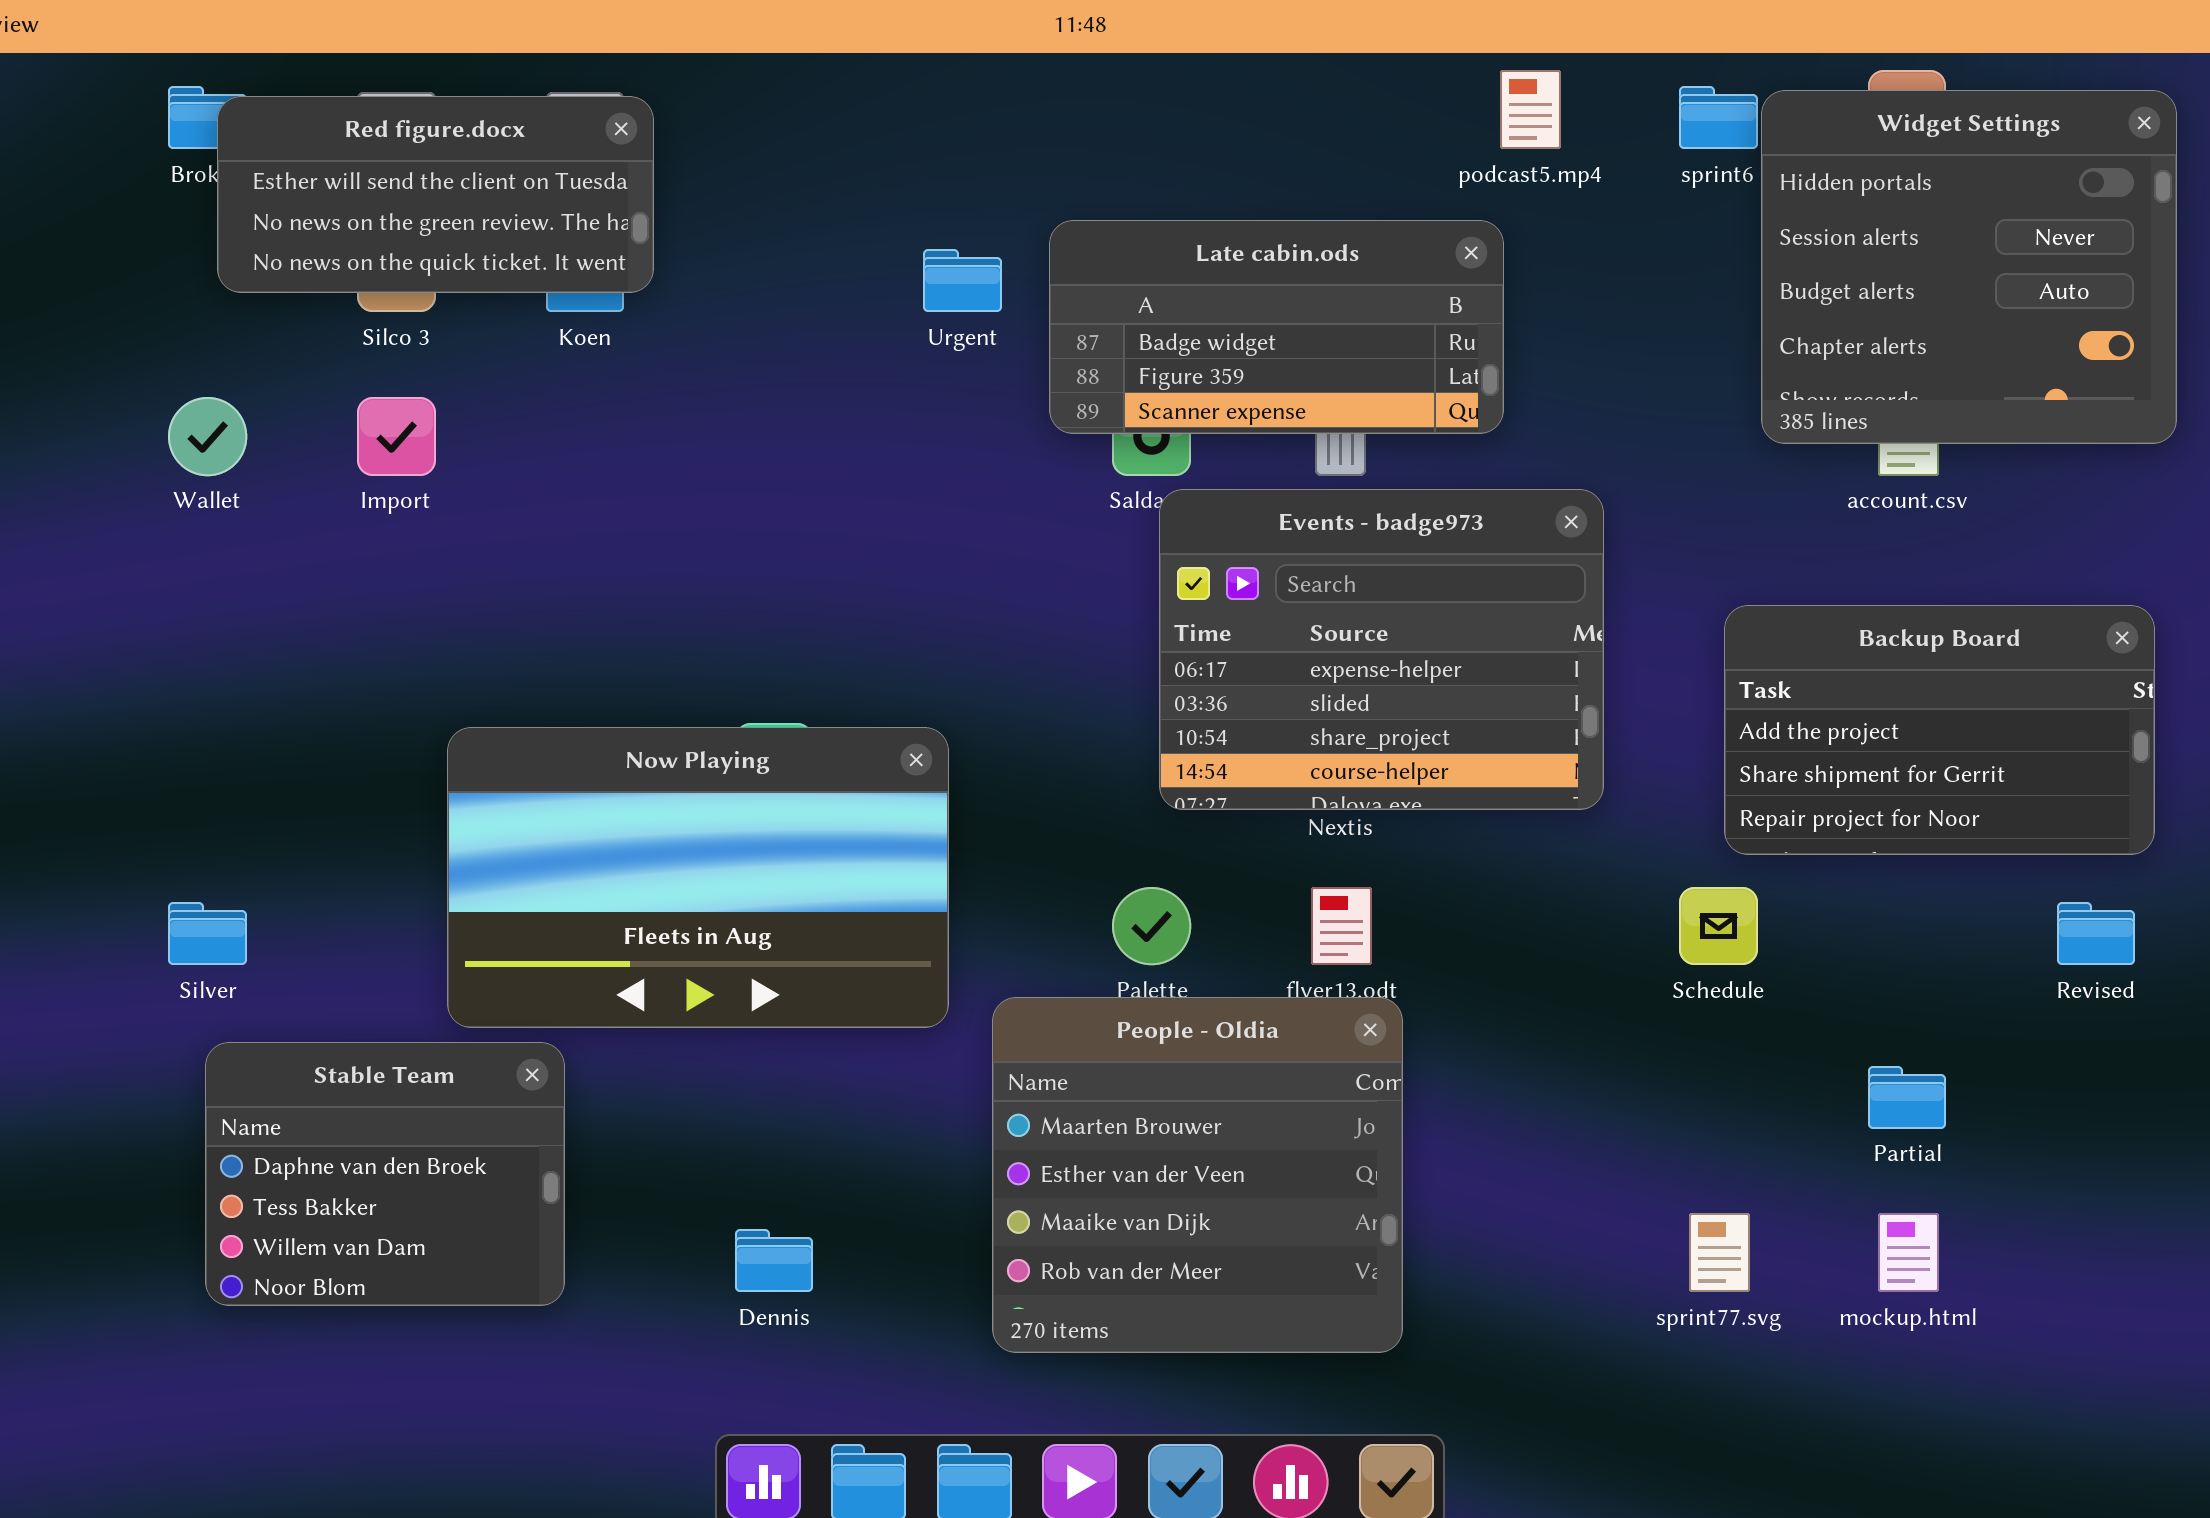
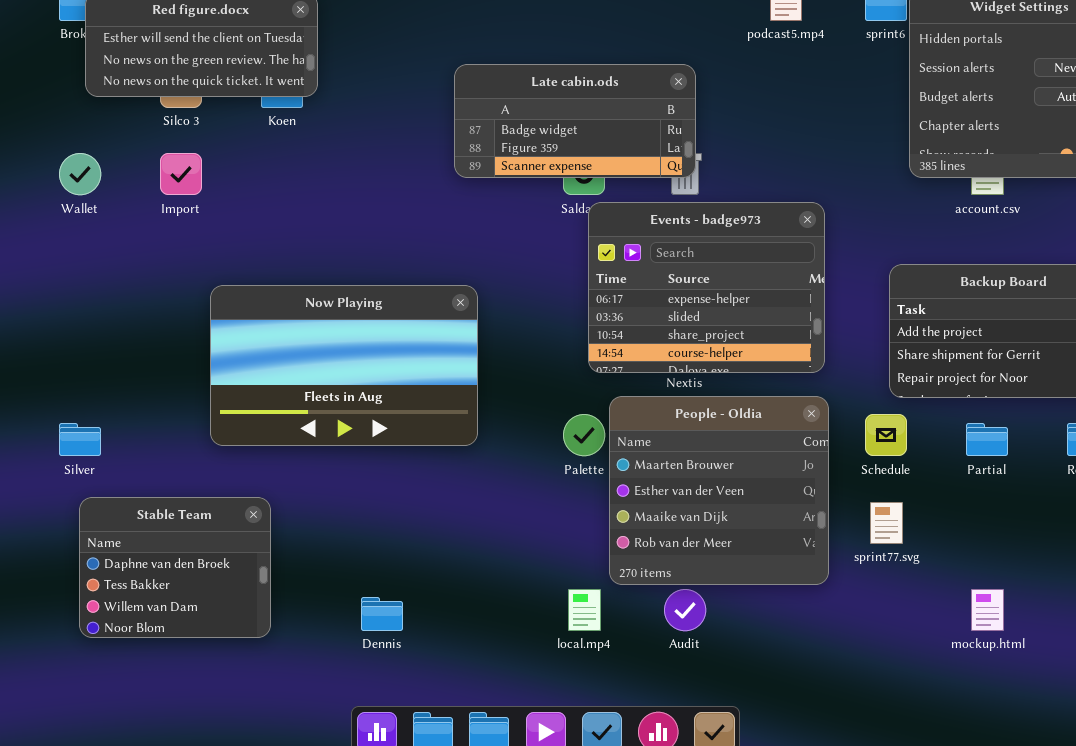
Late cabin.ods: [1049,220,1504,434] -> [454,64,696,178], moved
Now Playing: [447,727,949,1028] -> [210,285,478,446], moved
People - Oldia: [992,997,1403,1353] -> [609,396,829,585], moved
Partial: [1868,1066,1946,1129] -> [966,423,1008,456], moved
sprint77.svg: [1689,1213,1750,1292] -> [870,502,903,544], moved

